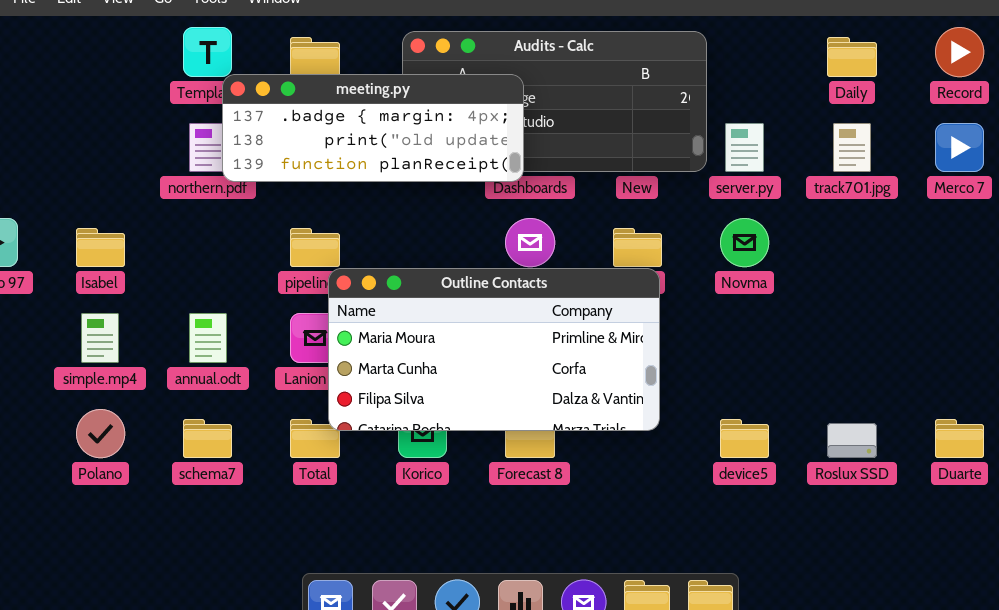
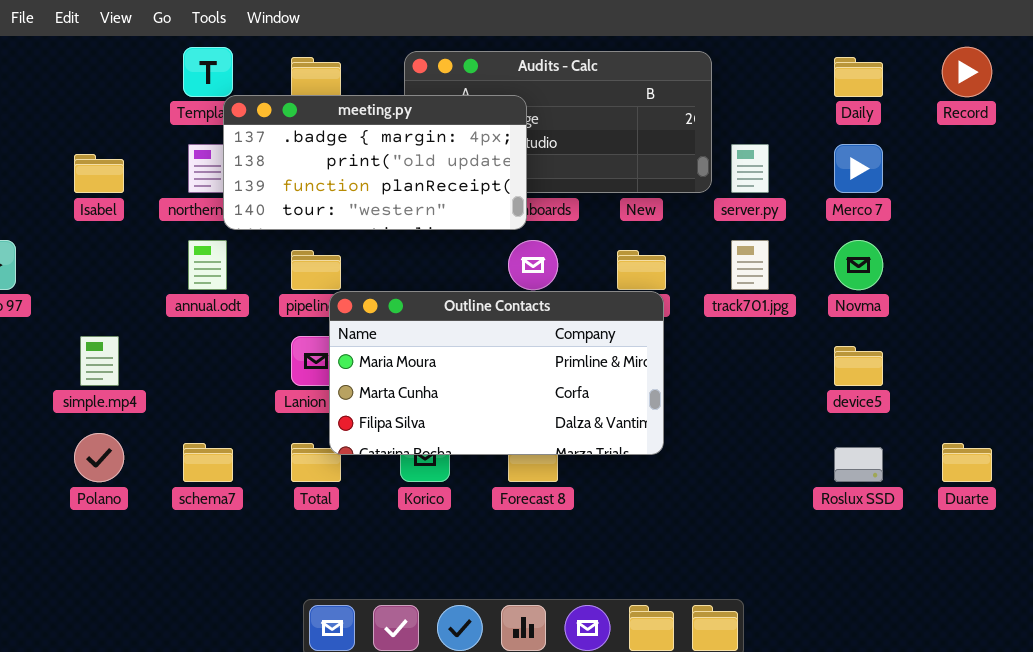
meeting.py: [222,74,524,182] -> [223,95,527,230], resized
track701.jpg: [833,123,871,172] -> [731,240,769,290], moved
Merco 7: [935,123,984,172] -> [834,144,883,193], moved
Novma: [720,218,769,267] -> [834,240,883,290], moved
Isabel: [76,228,125,267] -> [74,154,124,193], moved
annual.odt: [189,313,227,363] -> [188,240,227,290], moved
device5: [720,419,769,458] -> [834,346,883,386], moved

